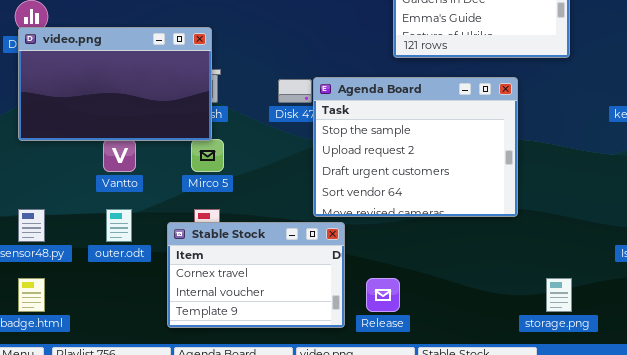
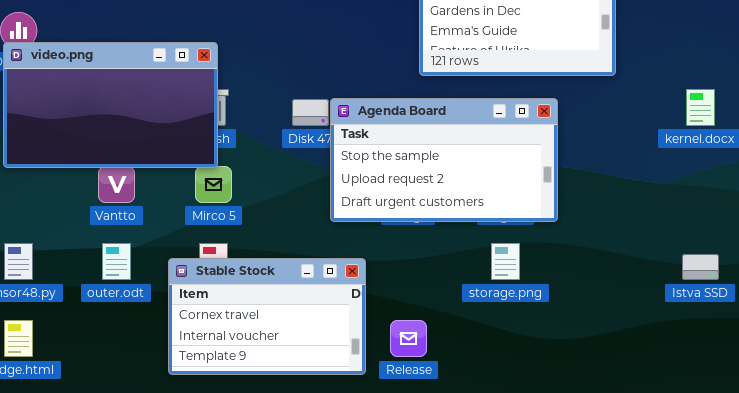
Agenda Board: [313,77,518,217] -> [330,98,558,222], resized
storage.png: [546,278,572,312] -> [491,243,520,280], moved

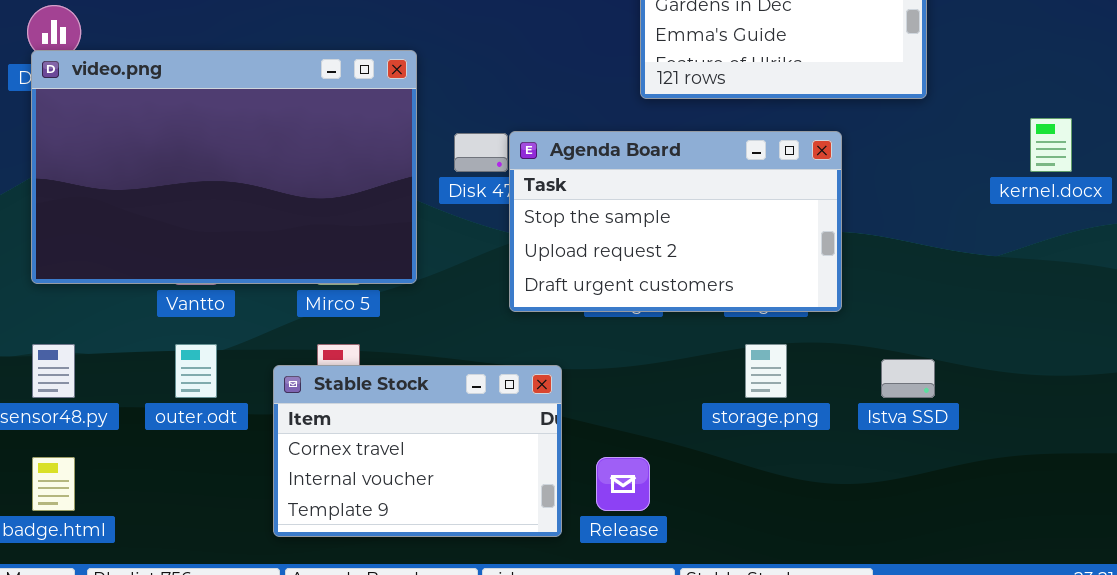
video.png: [3,42,218,168] -> [31,50,417,284], resized
Istva SSD: [682,254,719,280] -> [881,359,935,398], moved

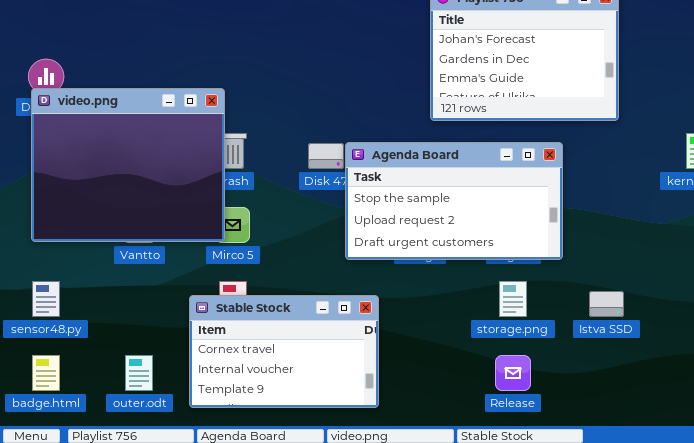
video.png: [31,50,417,284] -> [31,88,225,242], resized
outer.odt: [175,344,217,398] -> [125,355,153,391], moved
Release: [596,457,650,511] -> [495,355,531,391], moved

